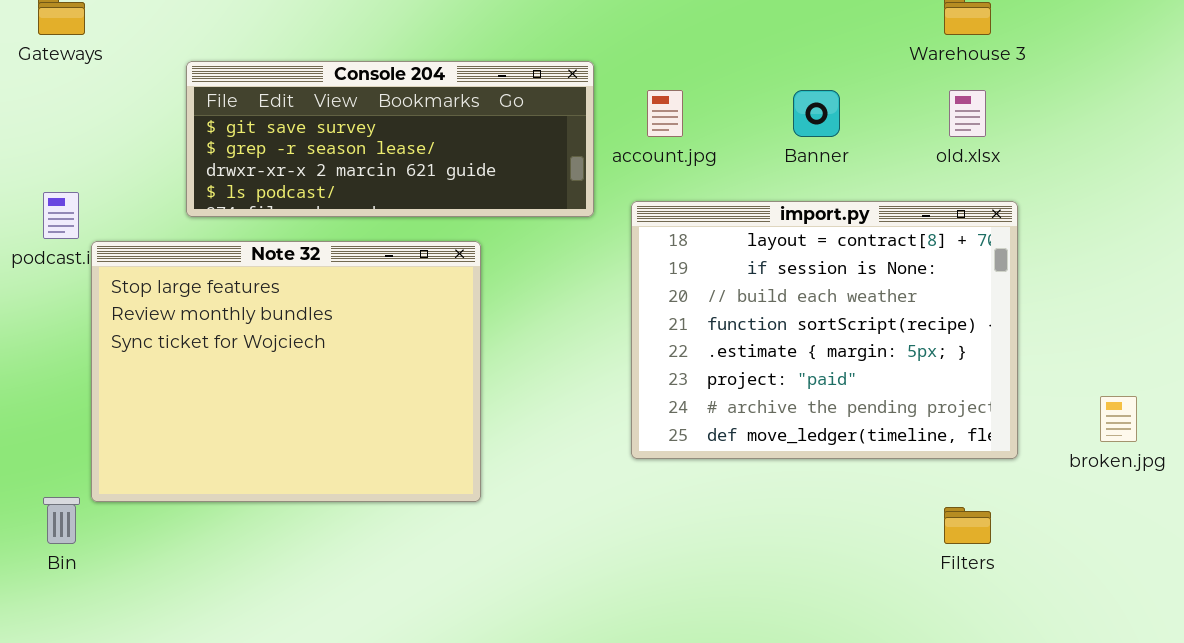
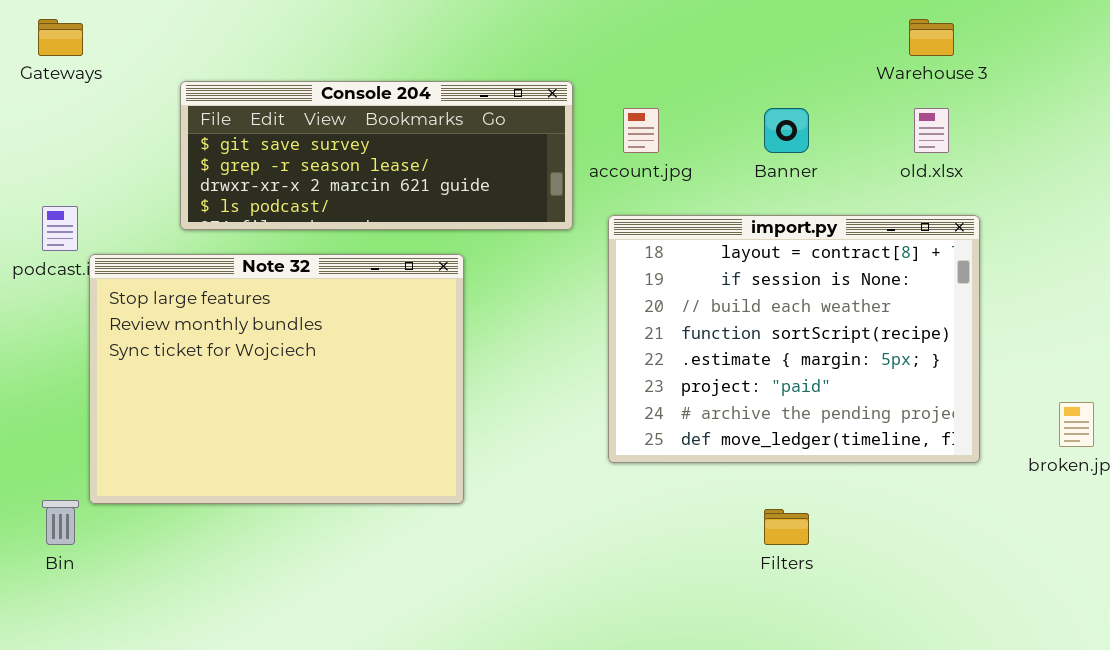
Filters: [944,507,991,544] -> [764,509,809,545], moved

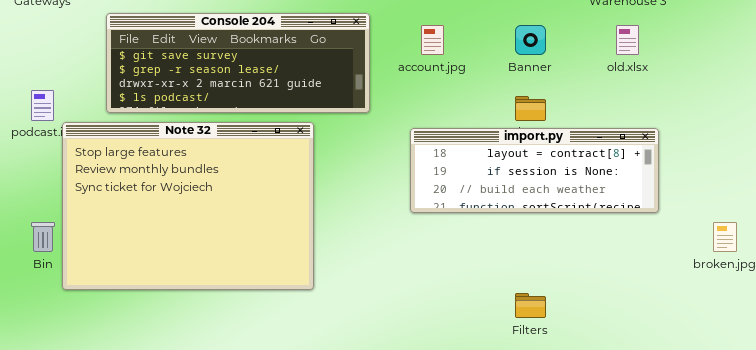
Console 204: [180,81,573,230] -> [106,13,370,113], moved
import.py: [608,215,980,463] -> [410,128,659,213], moved, resized
Bin: [42,500,79,545] -> [31,222,55,252], moved

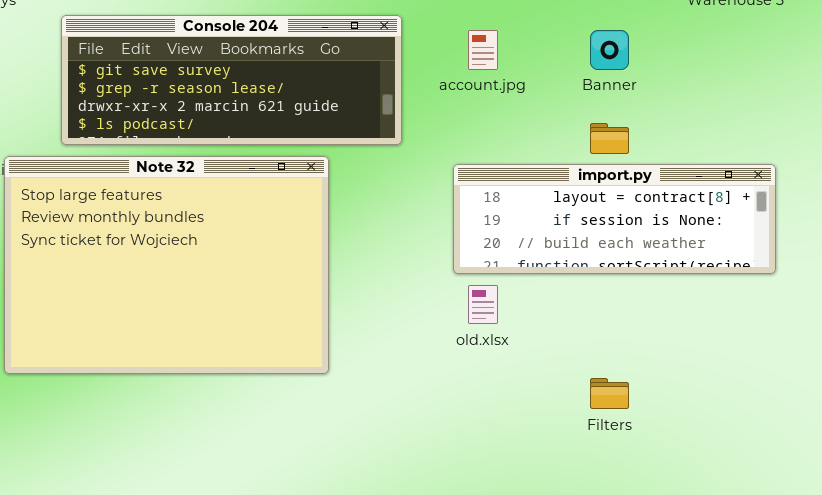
old.xlsx: [616,25,639,55] -> [468,285,498,324], moved

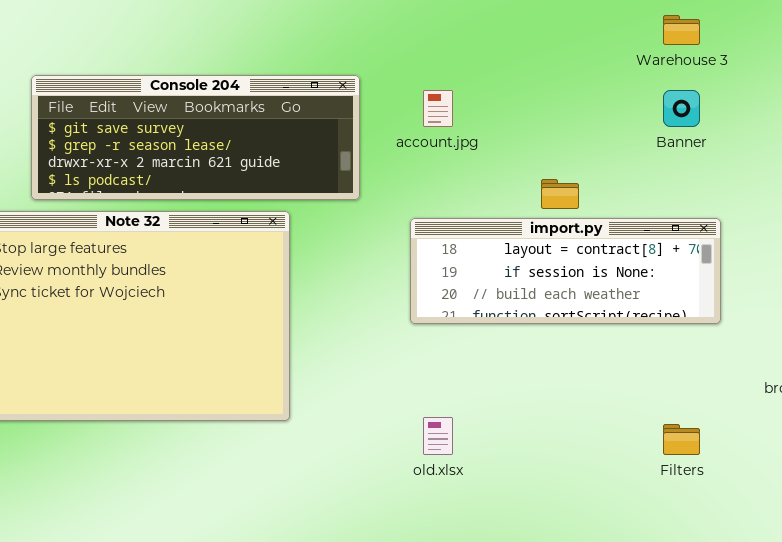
Banner: [590,30,629,70] -> [663,90,700,127], moved
old.xlsx: [468,285,498,324] -> [423,417,453,455], moved
Filters: [590,378,629,409] -> [663,424,700,455], moved

